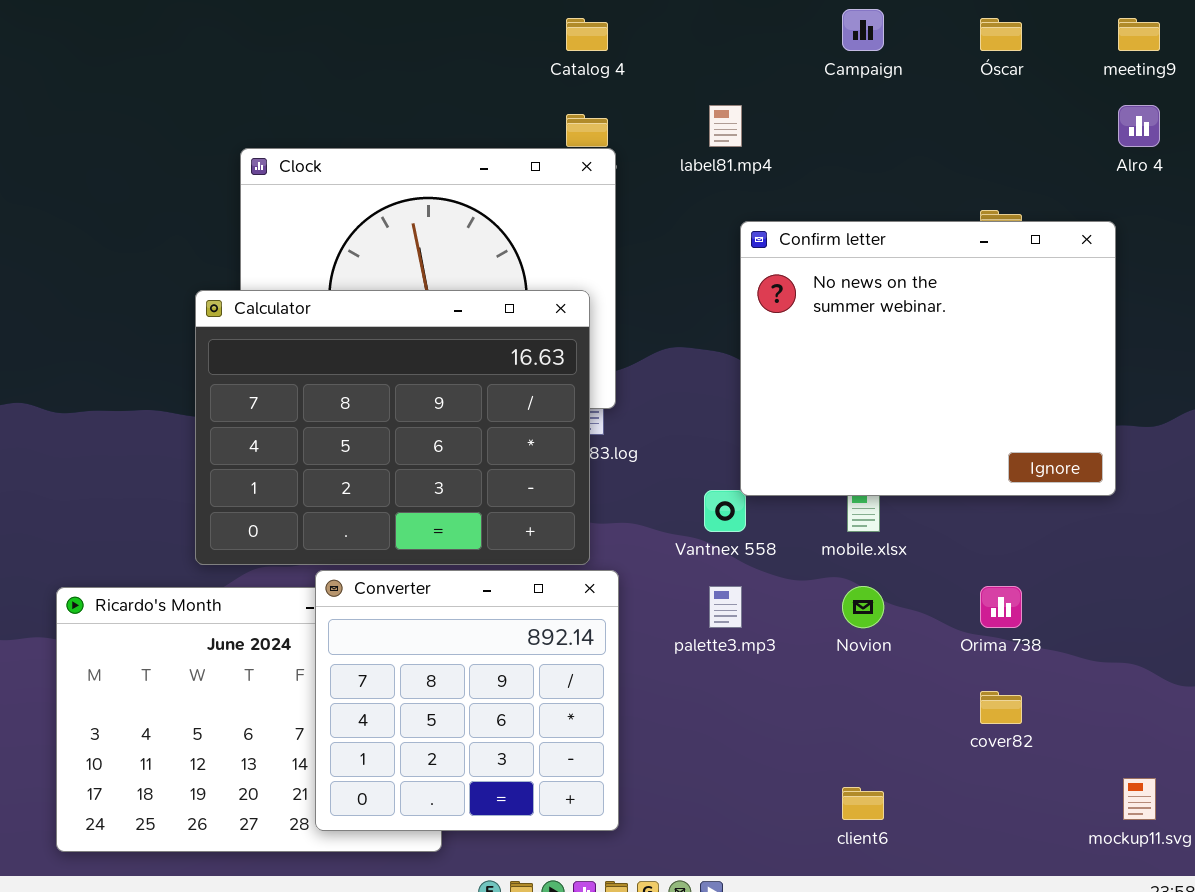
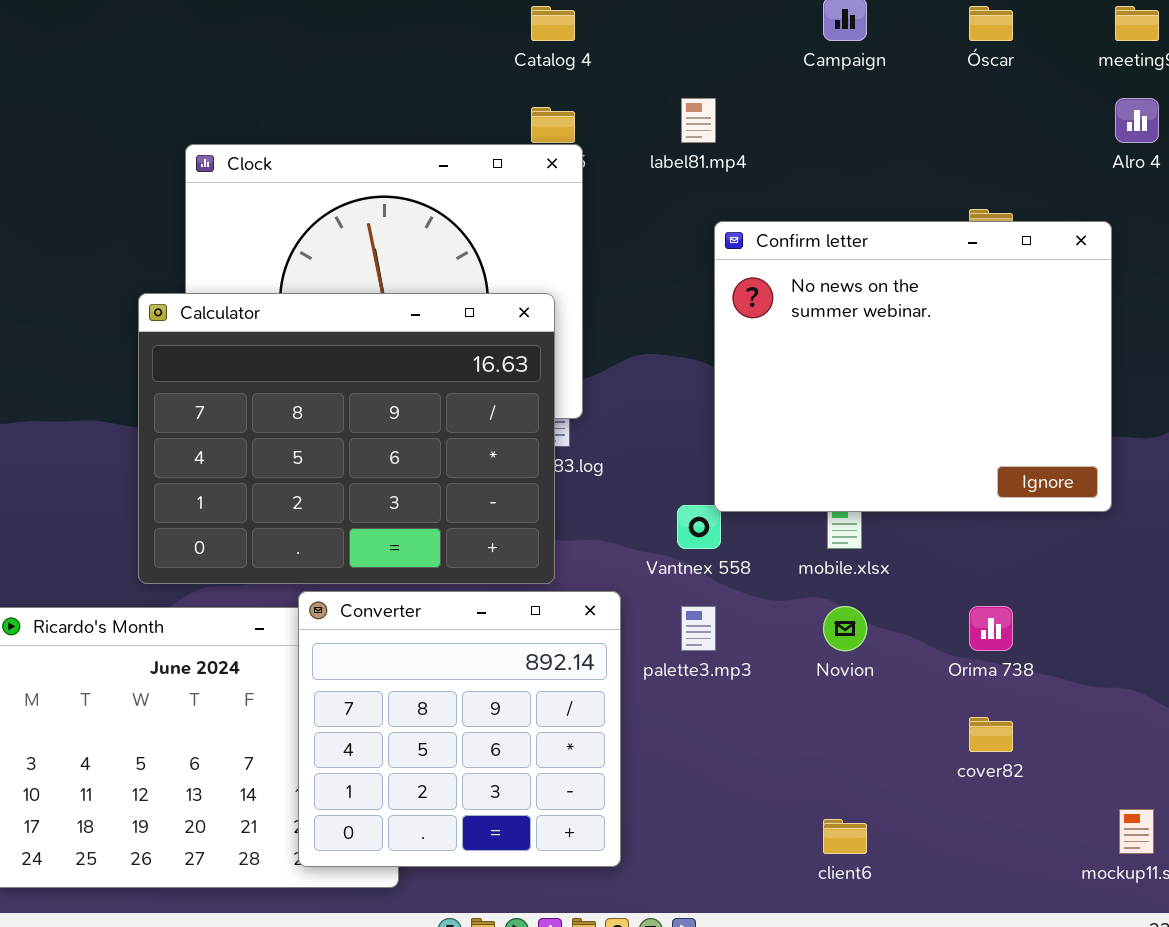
Converter: [315,570,619,831] -> [298,591,621,867], moved

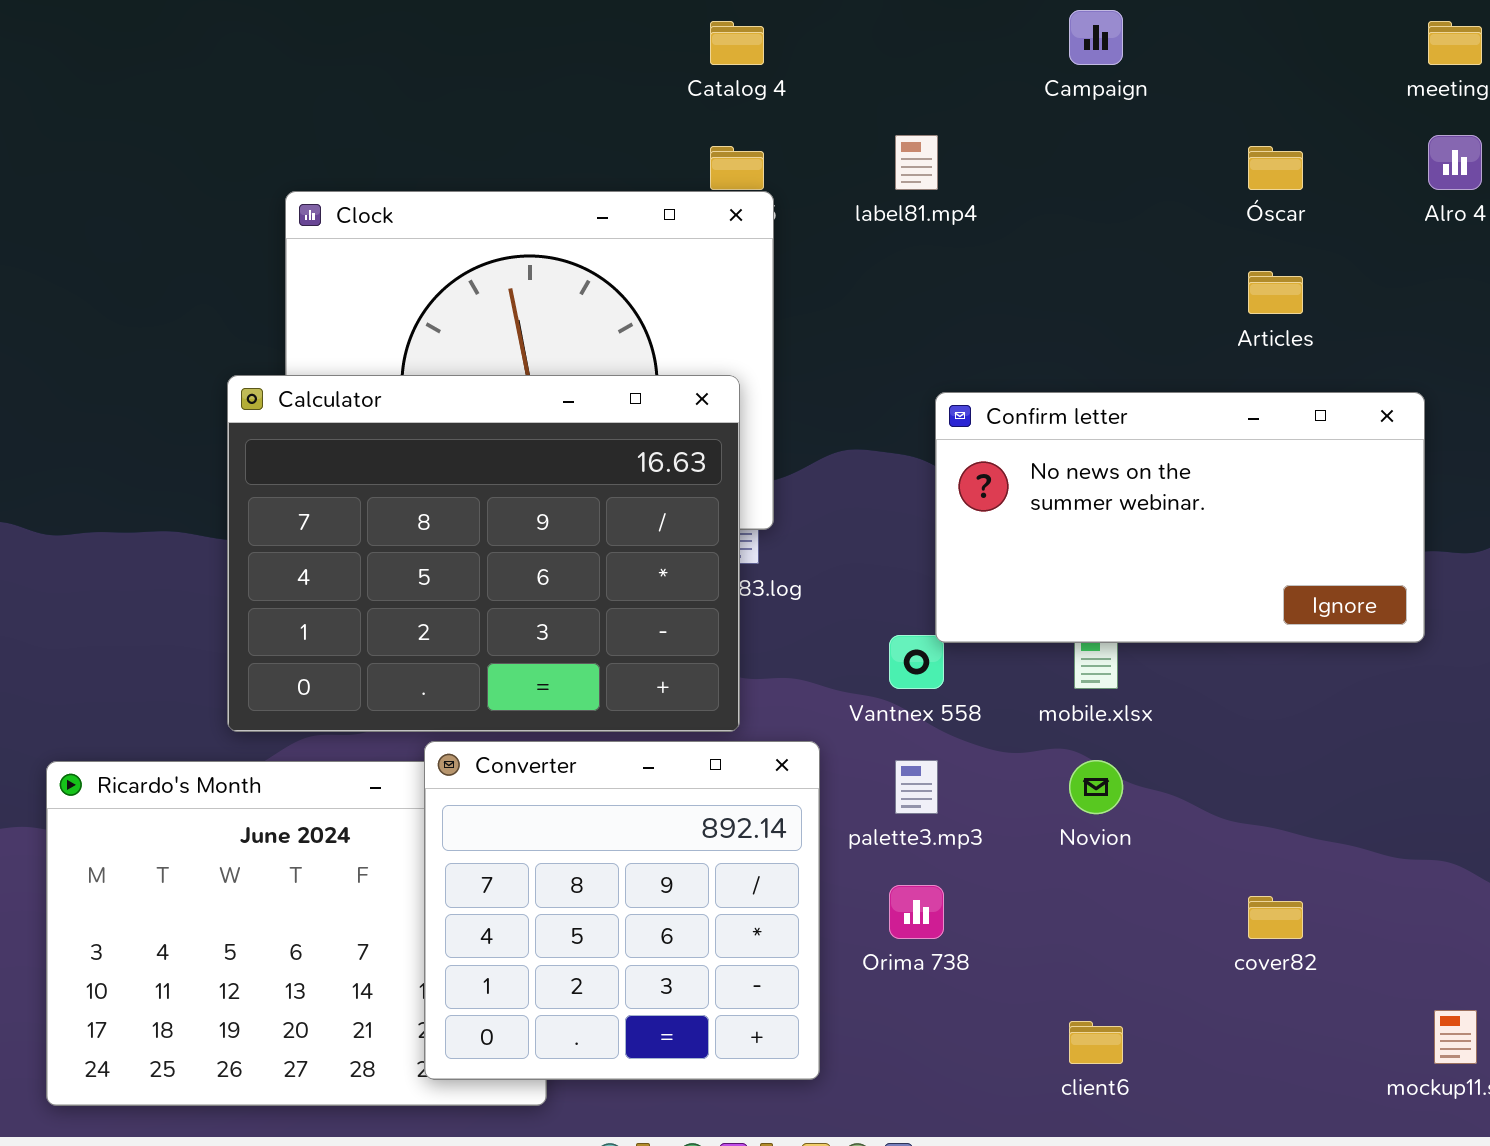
Óscar: [969,6,1013,41] -> [1248,146,1303,190], moved
Confirm letter: [714,221,1112,512] -> [935,392,1425,643], resized
Orima 738: [969,606,1013,651] -> [889,885,944,939], moved

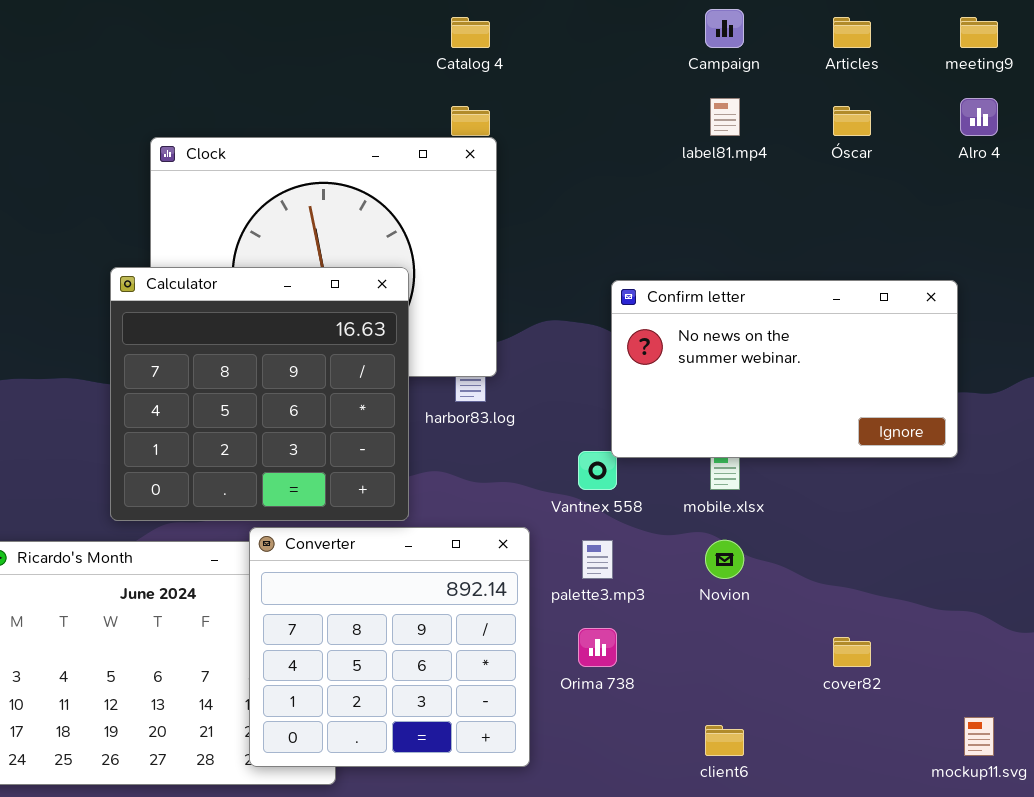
label81.mp4: [895,135,938,190] -> [710,98,740,136], moved
Articles: [1248,271,1303,314] -> [833,17,871,48], moved
Calculator: [227,375,740,732] -> [110,267,409,521], resized

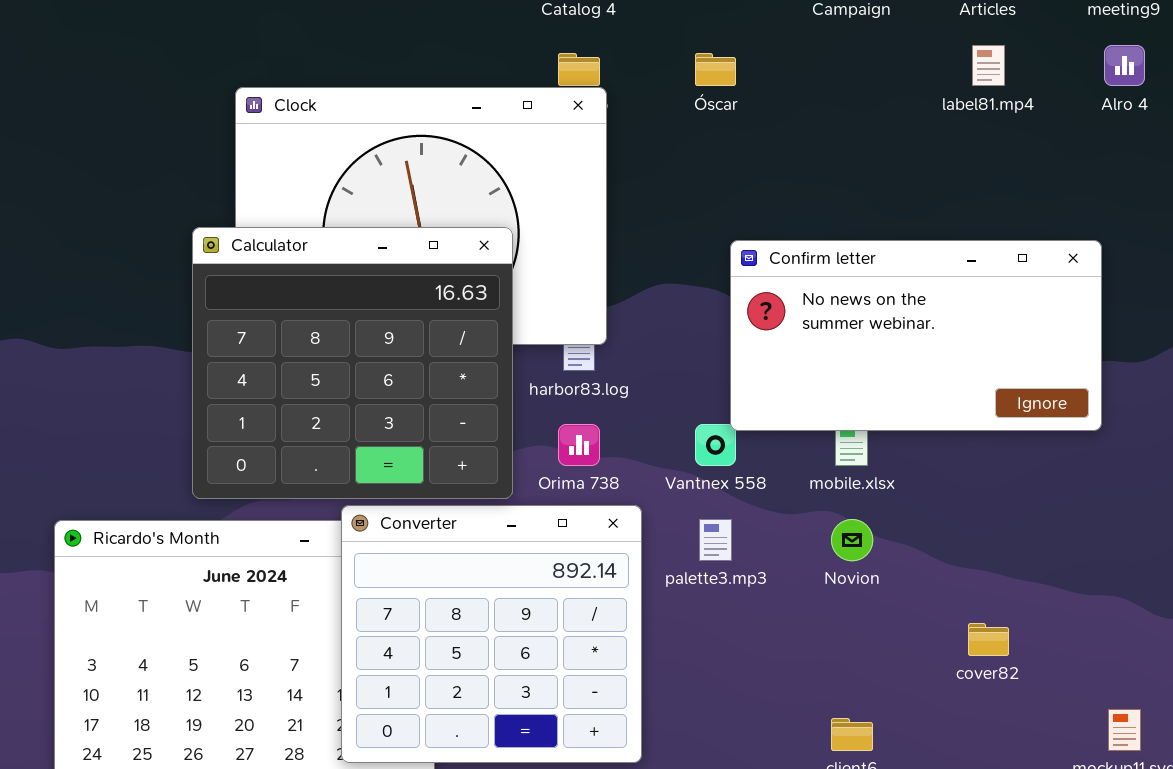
label81.mp4: [710,98,740,136] -> [972,45,1005,86], moved
Óscar: [833,106,871,136] -> [695,53,736,86], moved
Orima 738: [578,628,617,667] -> [558,424,600,466], moved

